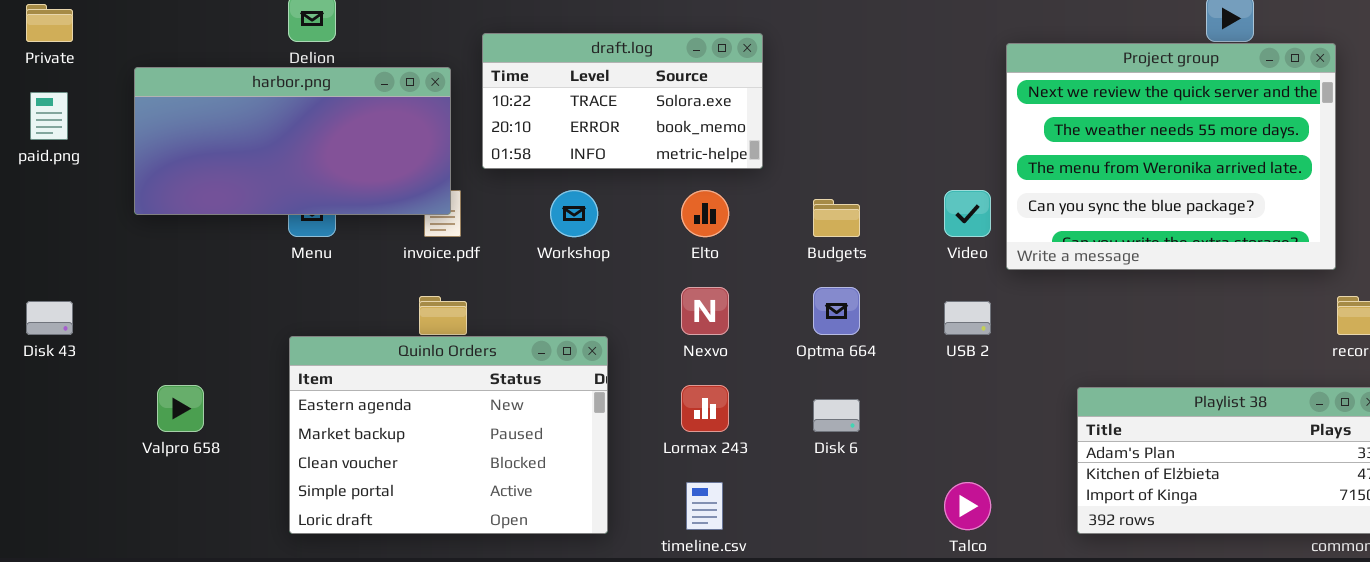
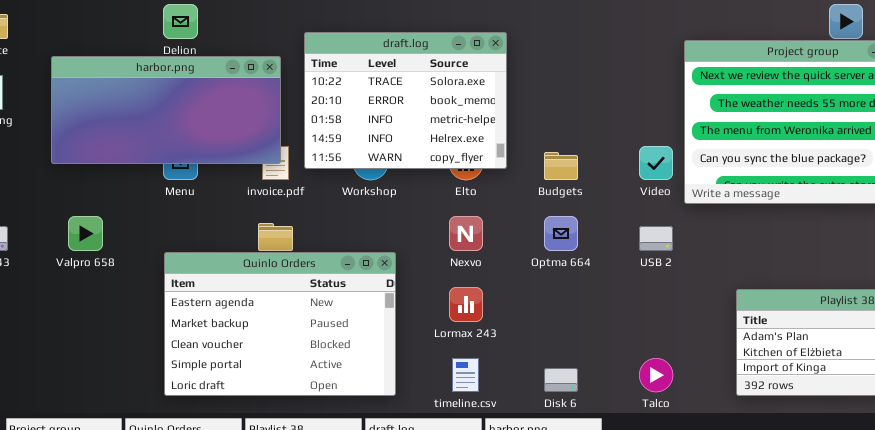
draft.log: [482,33,763,169] -> [304,32,507,169], resized
Valpro 658: [157,385,204,432] -> [68,216,103,251], moved
Disk 6: [813,399,860,432] -> [544,368,578,392], moved

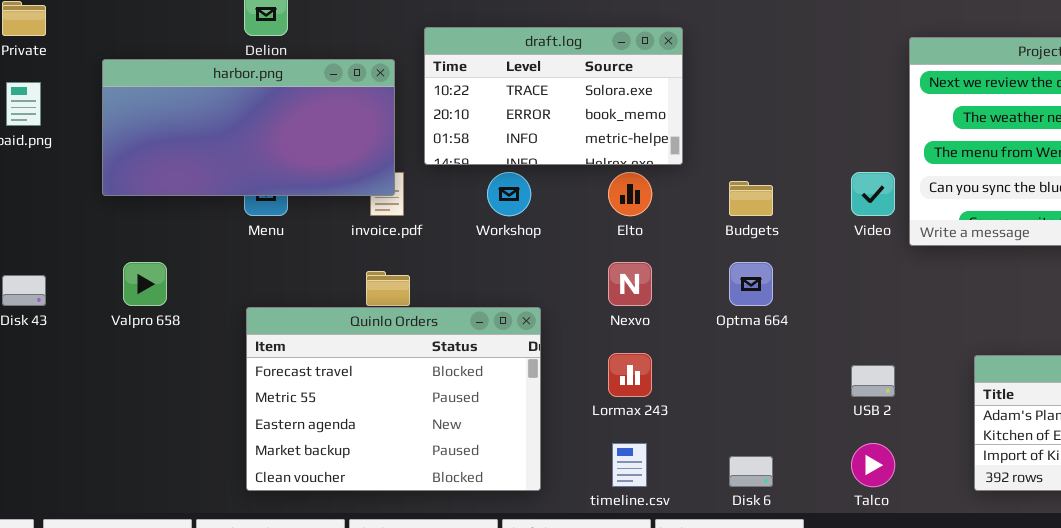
draft.log: [304,32,507,169] -> [424,27,683,165], resized
USB 2: [639,226,673,251] -> [851,365,895,397], moved
Quinlo Orders: [164,252,396,396] -> [246,307,541,491], scrolled up 2 rows

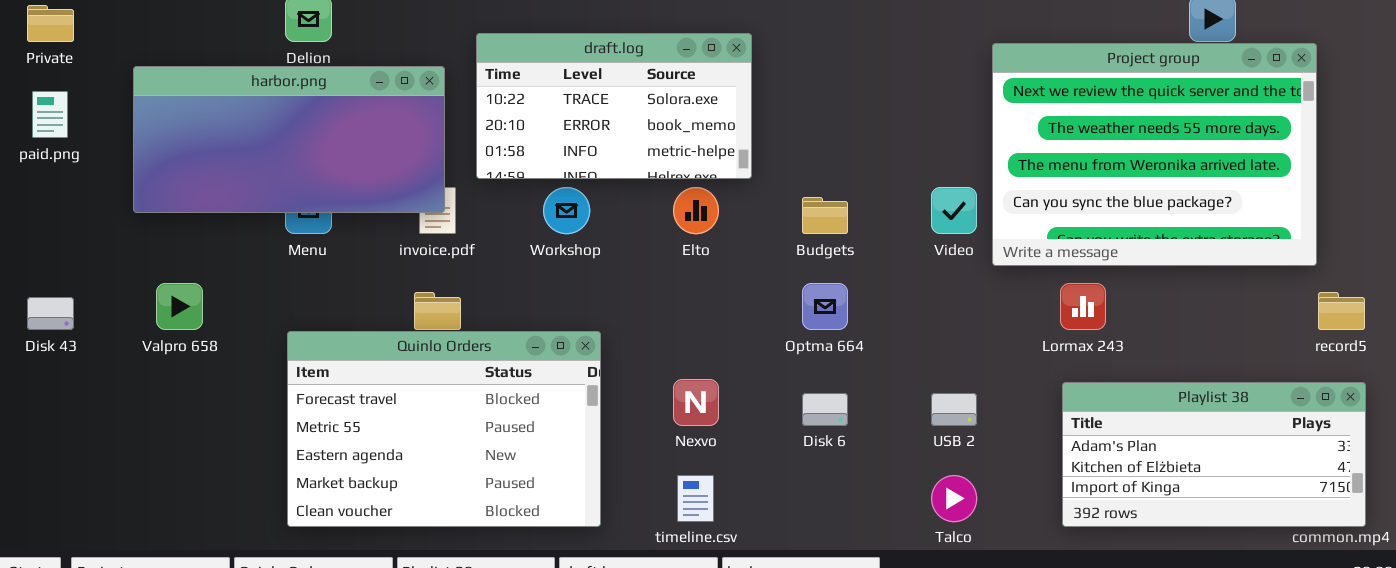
Nexvo: [608,262,652,306] -> [673,379,719,426], moved
Lormax 243: [608,353,652,397] -> [1060,283,1106,330], moved
Disk 6: [729,456,773,487] -> [802,393,848,426], moved

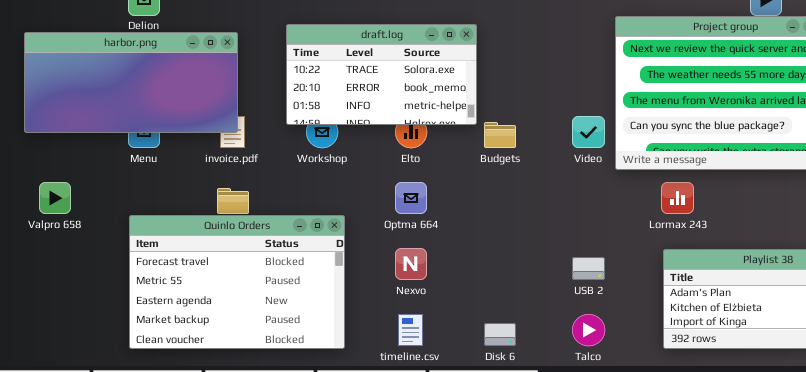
draft.log: [476,33,752,179] -> [286,24,477,125], moved
Optma 664: [802,283,848,330] -> [395,182,427,214], moved
Disk 6: [802,393,848,426] -> [484,323,516,346], moved

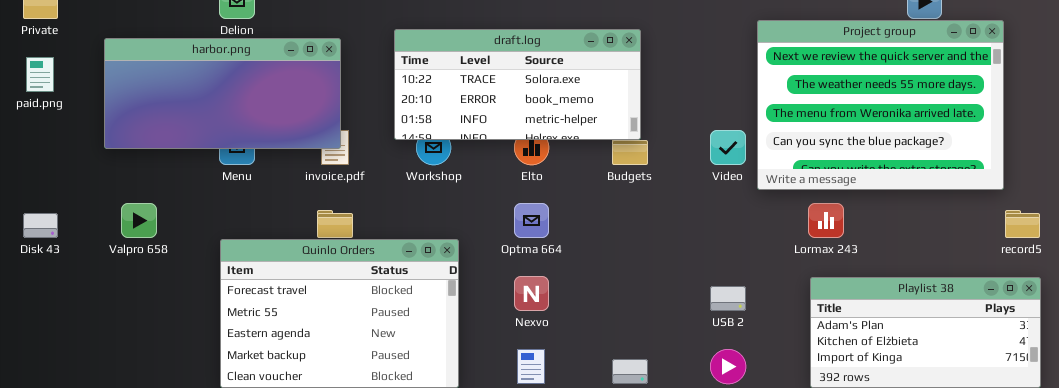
draft.log: [286,24,477,125] -> [394,29,641,140], resized

